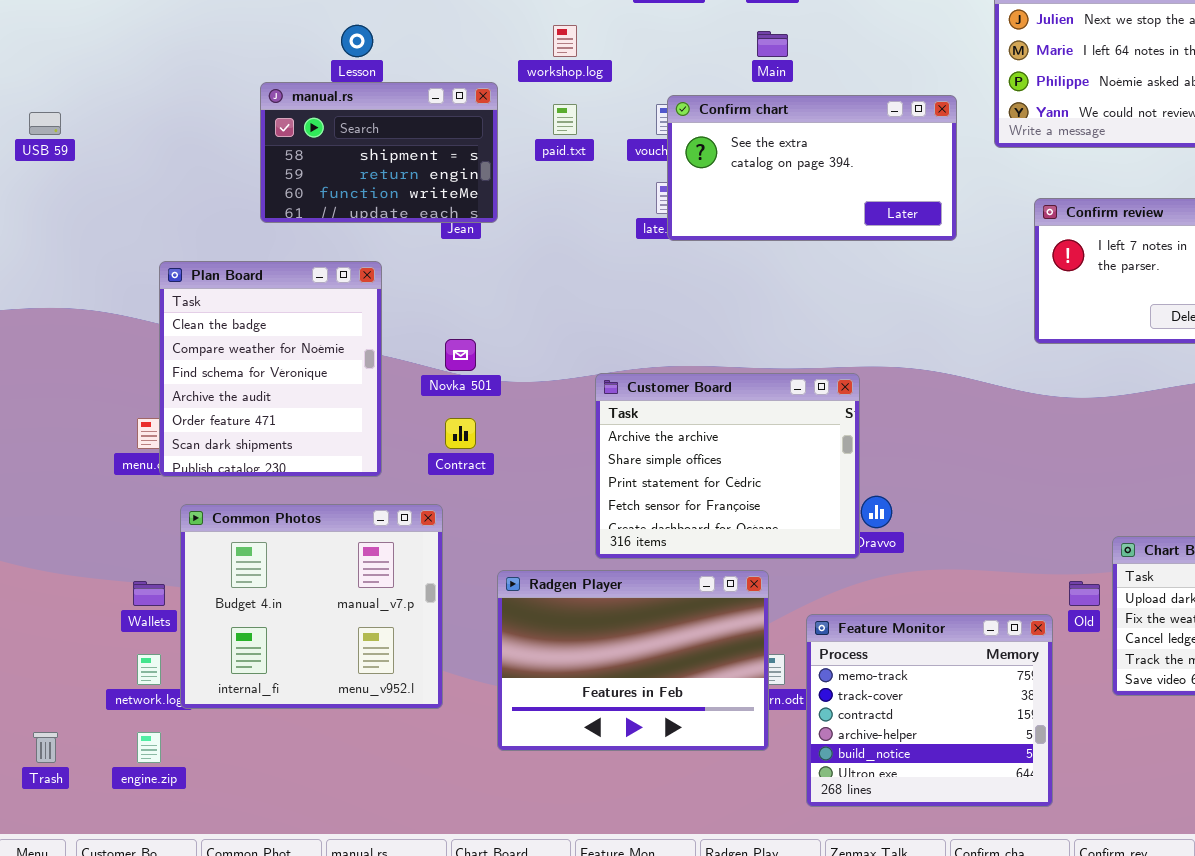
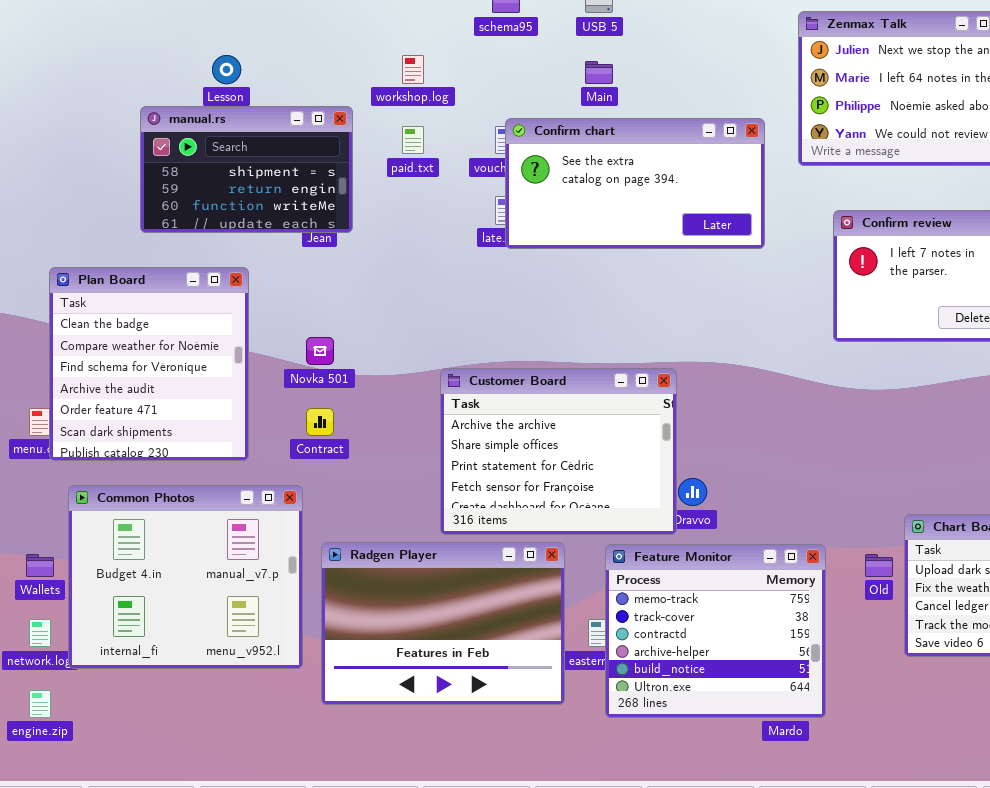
Radgen Player: [497,570,769,751] -> [321,542,565,705], moved
Feature Monitor: [806,614,1053,807] -> [605,544,826,718], moved

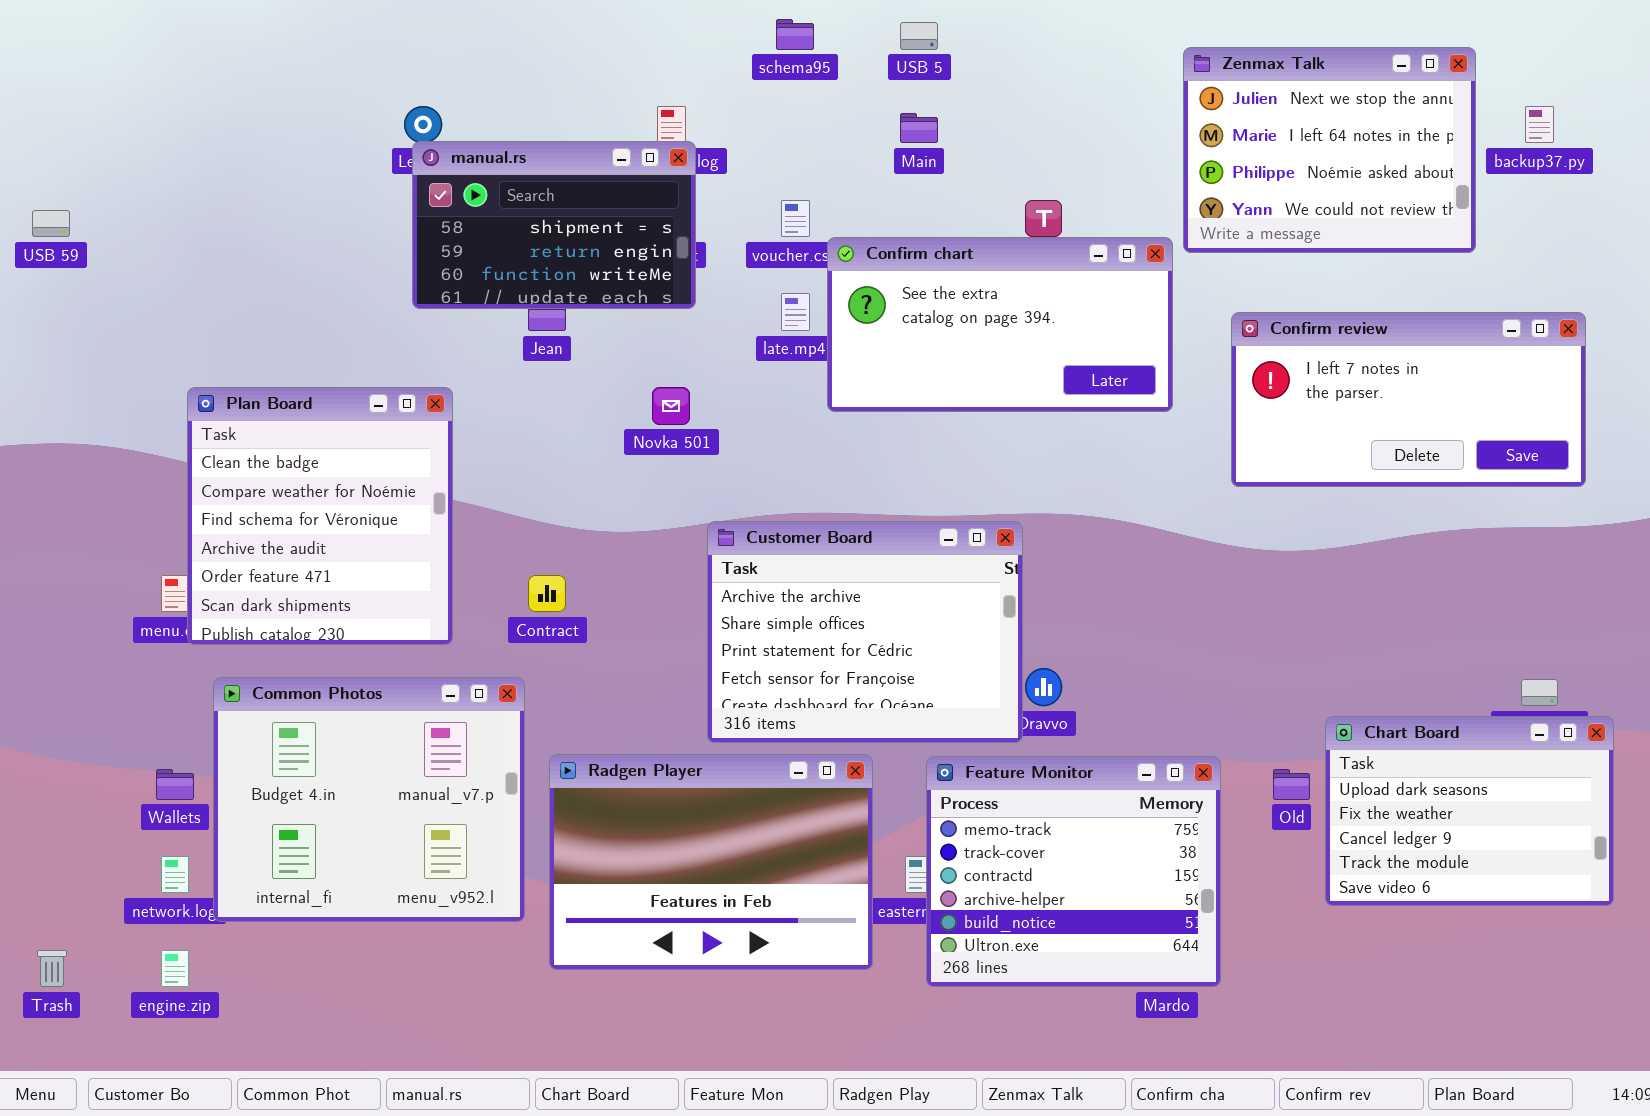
manual.rs: [140,106,353,233] -> [412,141,696,309], moved
Confirm chart: [505,118,765,249] -> [827,237,1173,412], moved
Novka 501: [306,337,334,365] -> [652,387,690,425], moved

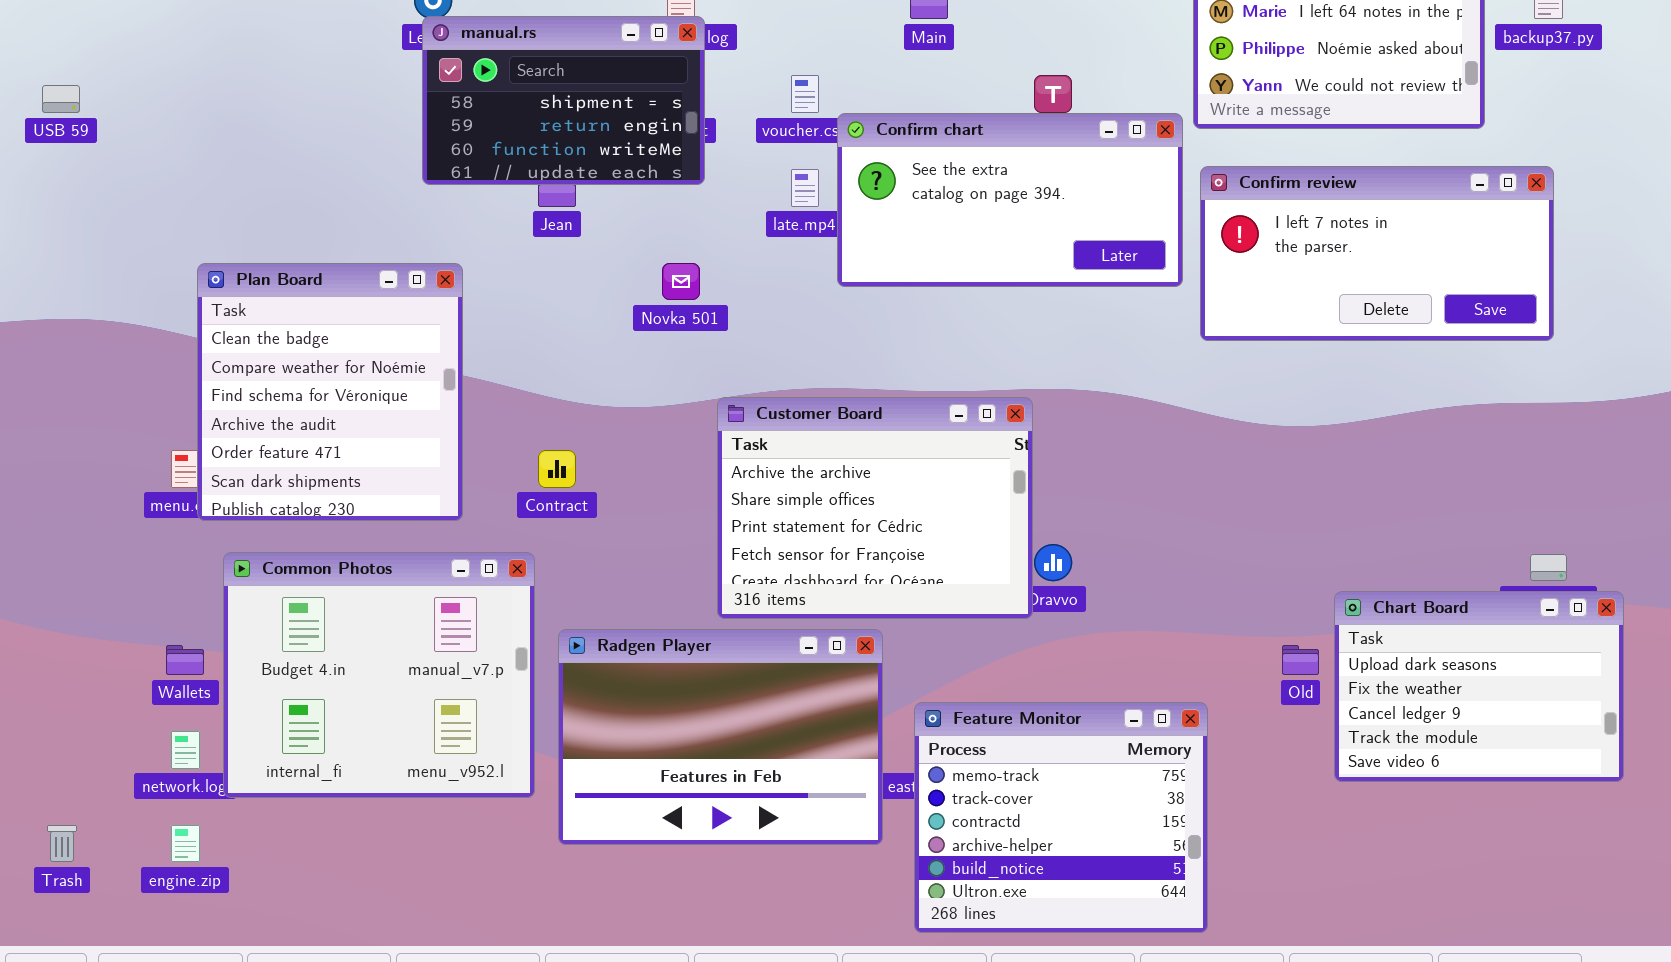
Confirm review: [1231,312,1586,487] -> [1200,166,1554,341], moved
Feature Monitor: [926,756,1221,987] -> [914,702,1208,933], moved

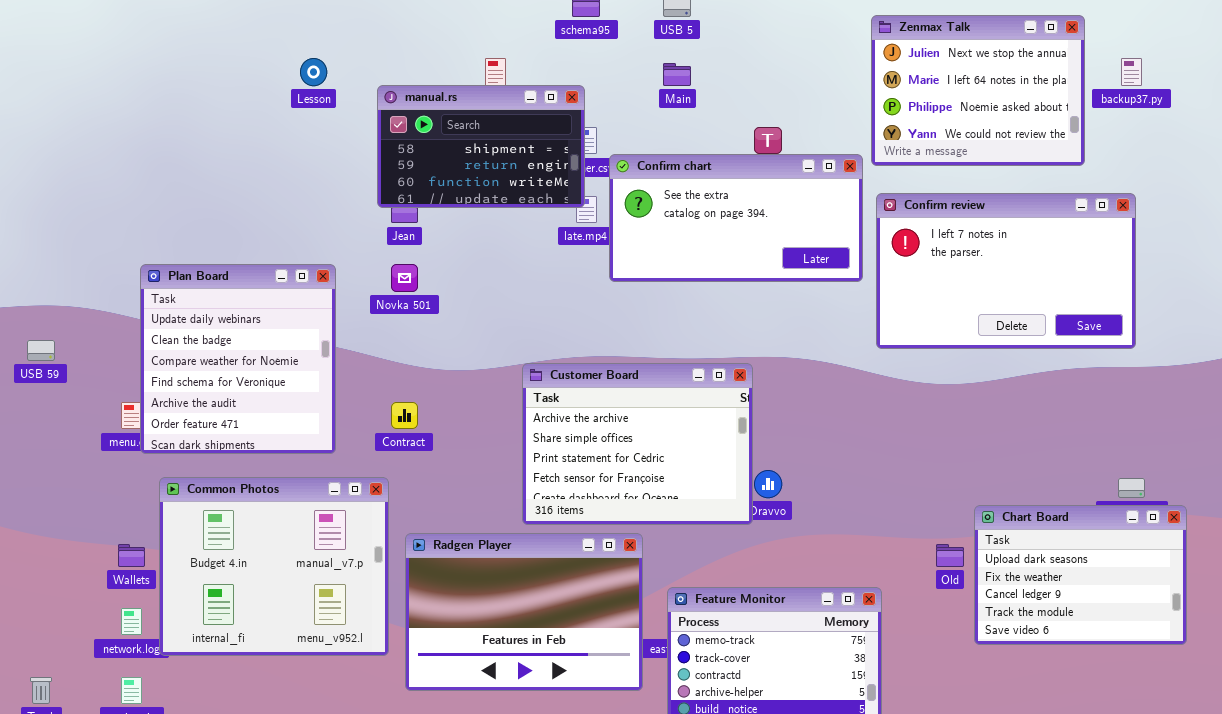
manual.rs: [422,16,705,185] -> [377,85,585,208], moved
USB 59: [42,85,80,113] -> [27,340,55,361], moved
Confirm review: [1200,166,1554,341] -> [876,193,1136,349], resized
Plan Board: [197,263,463,521] -> [140,264,336,454], scrolled up 1 row
Novka 501: [662,263,700,300] -> [391,264,418,292], moved

